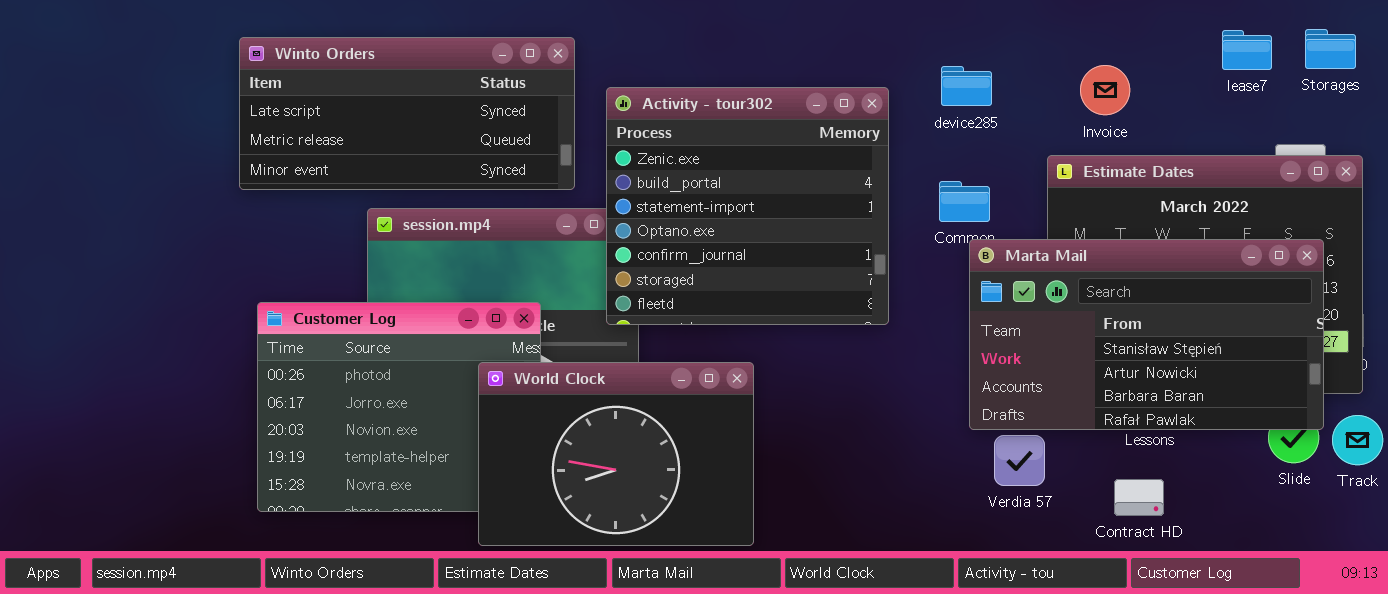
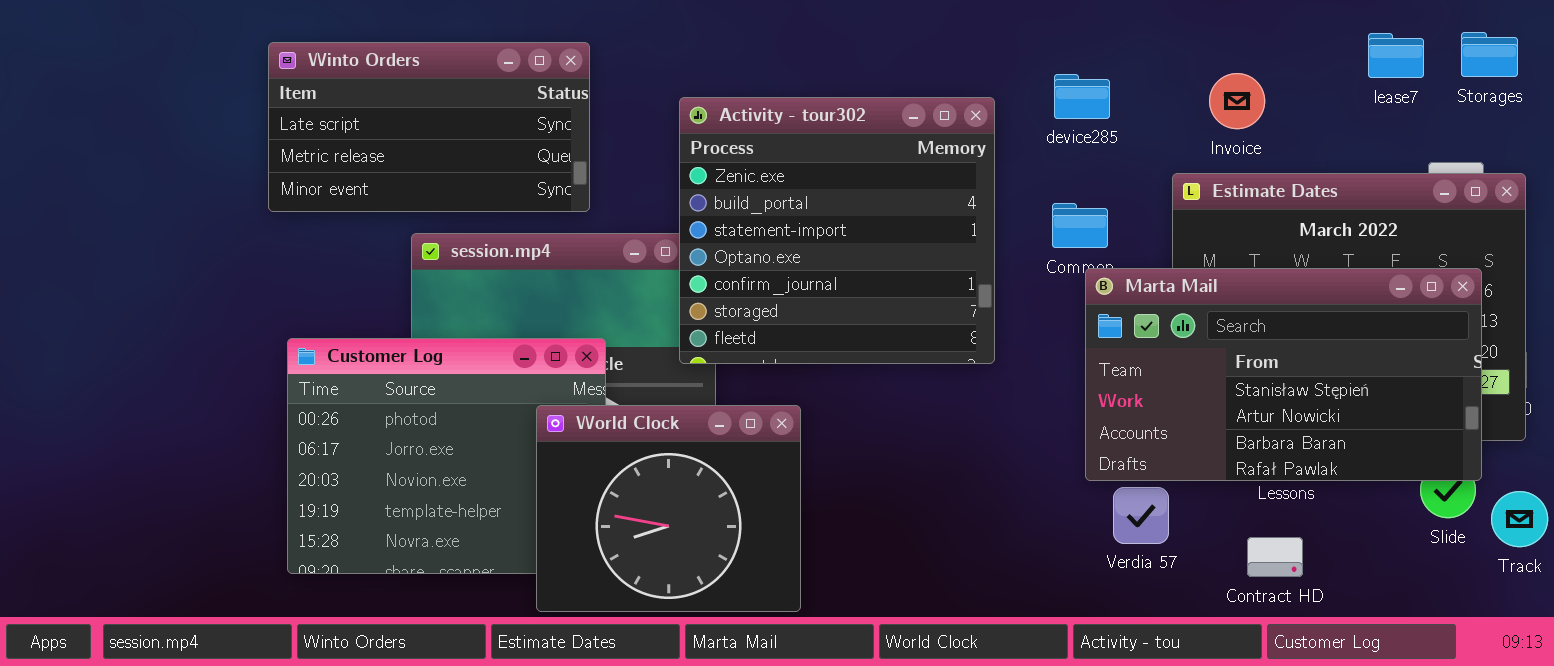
Winto Orders: [239,37,575,190] -> [268,42,590,212], resized
World Clock: [478,362,754,546] -> [536,405,801,612], resized
Track: [1332,415,1383,465] -> [1491,491,1548,547], moved

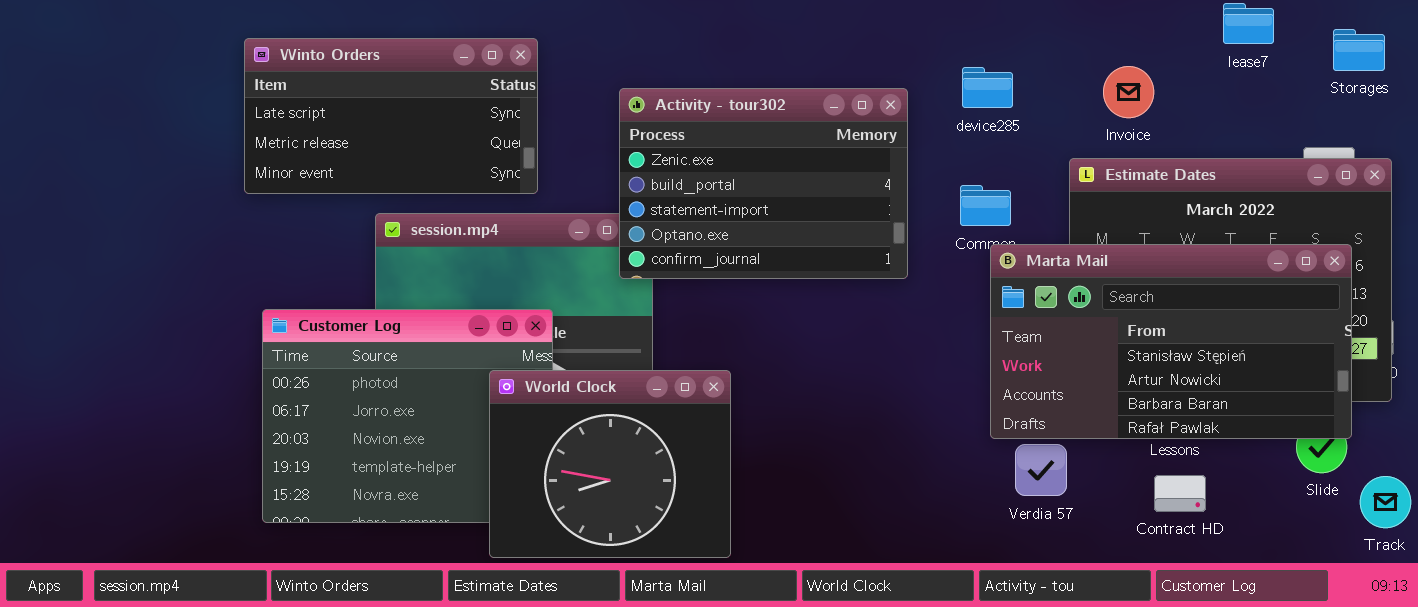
lease7: [1368,33,1424,78] -> [1223,3,1274,44], moved
Activity - tour302: [679,97,995,364] -> [619,88,908,279], resized
Track: [1491,491,1548,547] -> [1360,476,1411,528], moved
Contract HD: [1247,537,1303,577] -> [1154,475,1206,512], moved

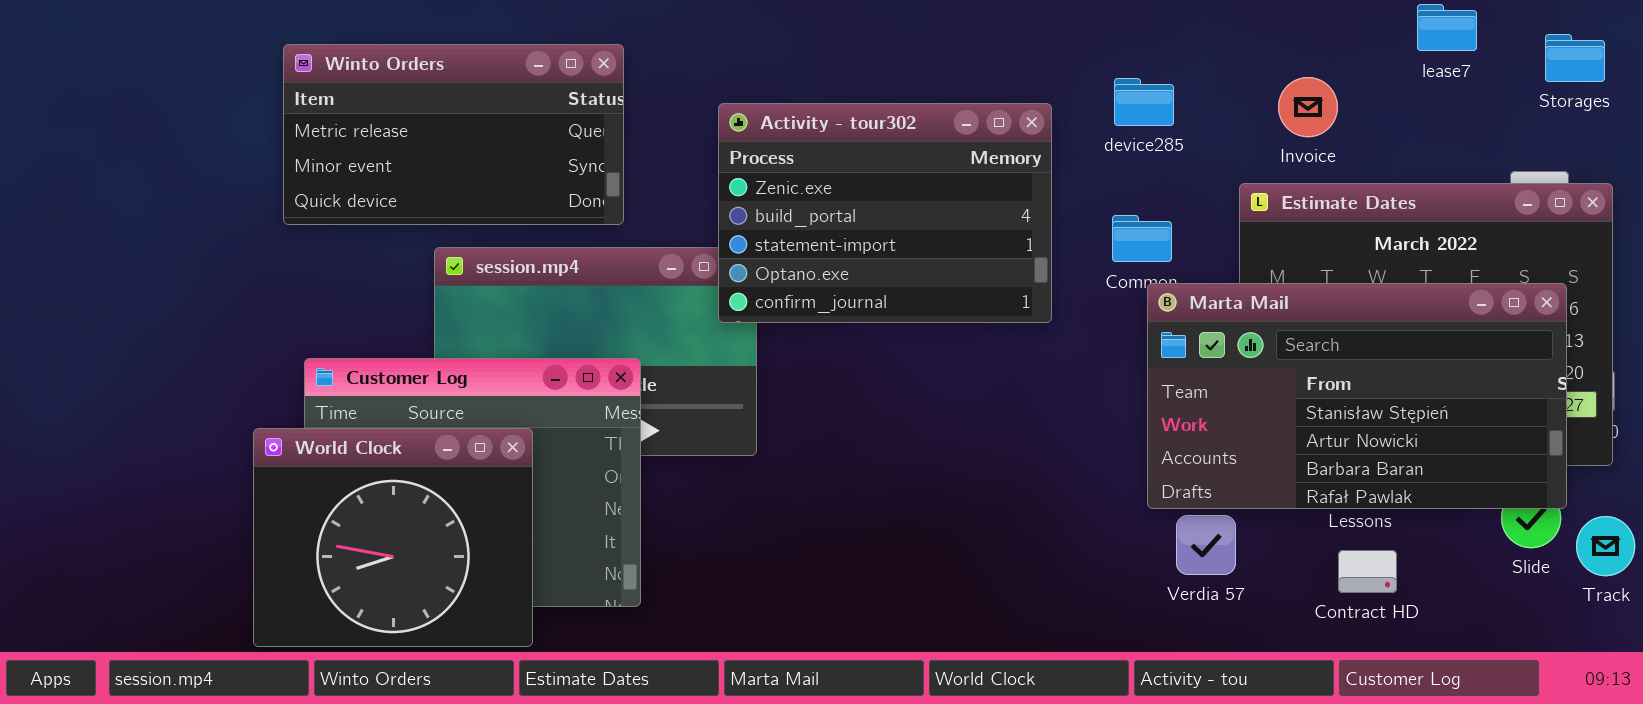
Winto Orders: [244,38,538,194] -> [283,44,624,225], scrolled down 1 row
World Clock: [489,370,731,558] -> [253,428,533,647], moved
Track: [1360,476,1411,528] -> [1576,516,1635,576], moved

